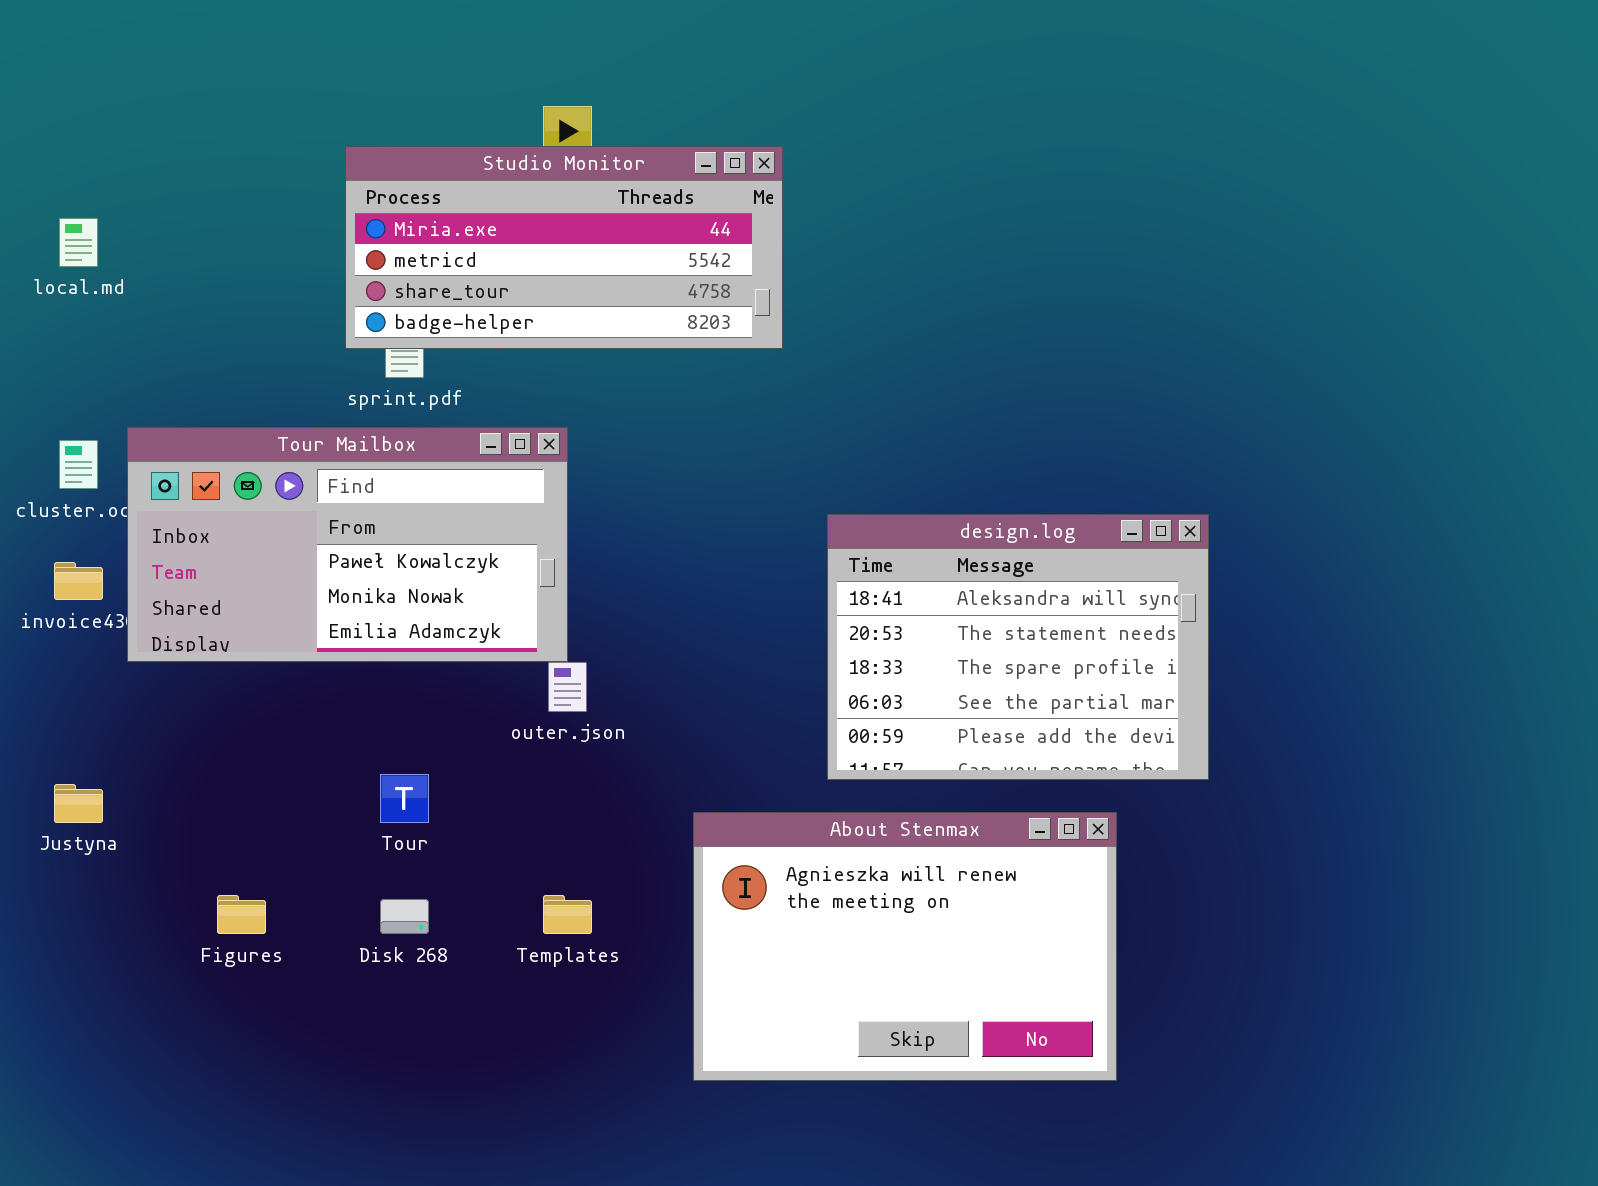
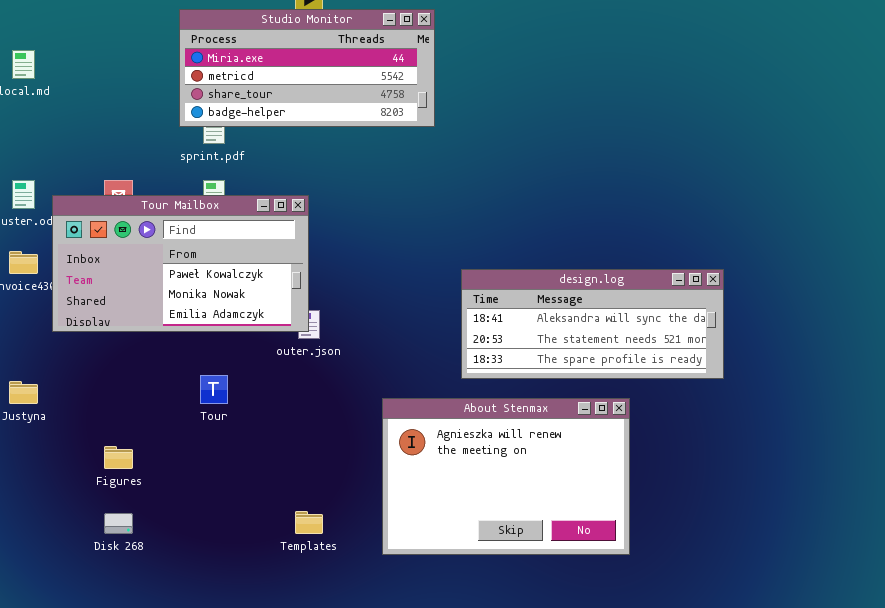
Tour Mailbox: [127,427,568,662] -> [52,195,309,332], moved
design.log: [827,514,1209,780] -> [461,269,724,379], resized
Templates: [543,895,592,934] -> [295,511,323,534], moved
Disk 268: [380,899,429,934] -> [104,513,133,534], moved

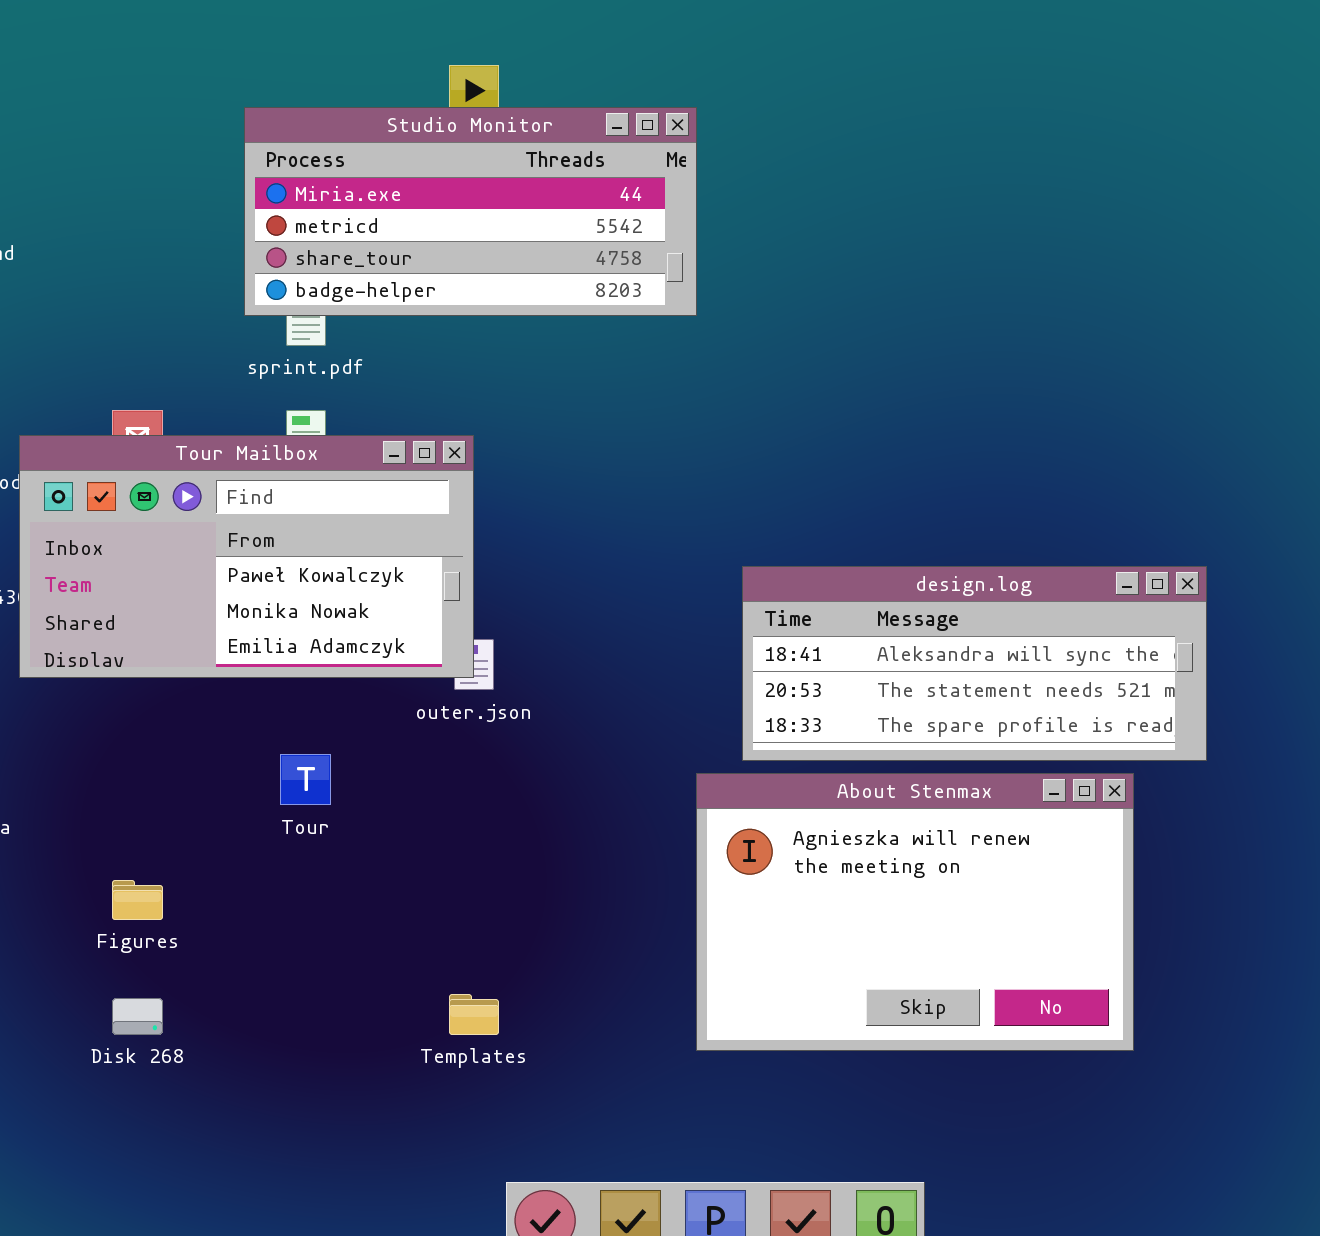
About Stenmax: [382,398,630,555] -> [696,773,1134,1051], moved

